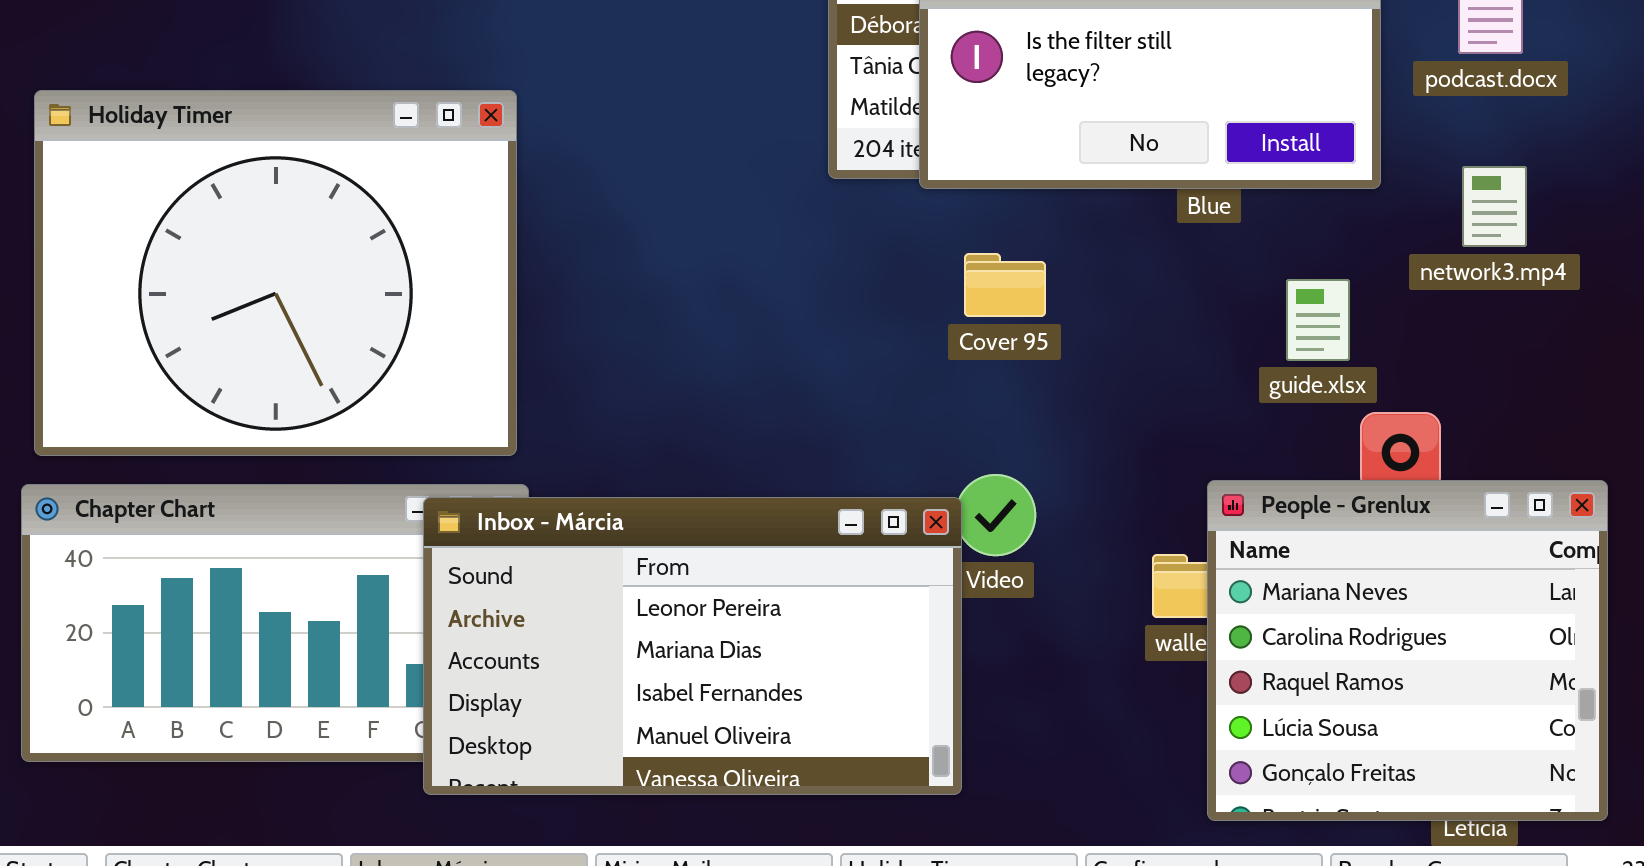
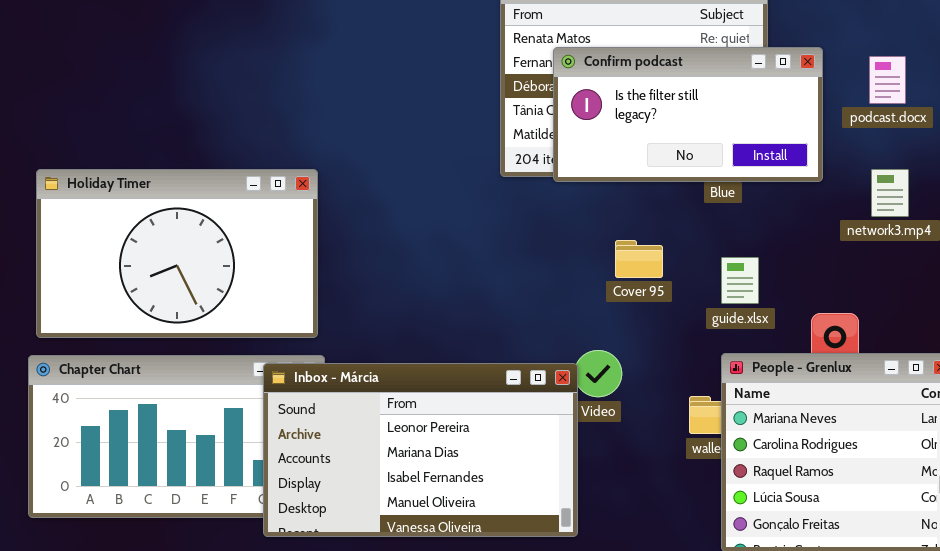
Holiday Timer: [34,90,517,456] -> [36,169,318,338], resized
Cover 95: [964,253,1046,317] -> [615,240,663,278], moved
guide.xlsx: [1286,279,1350,361] -> [721,257,759,304], moved

